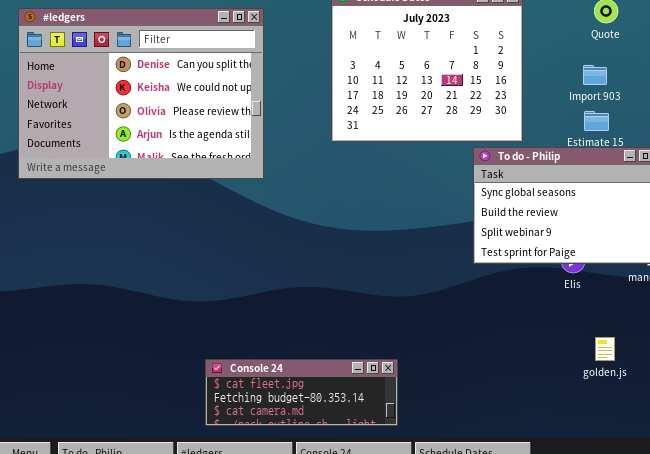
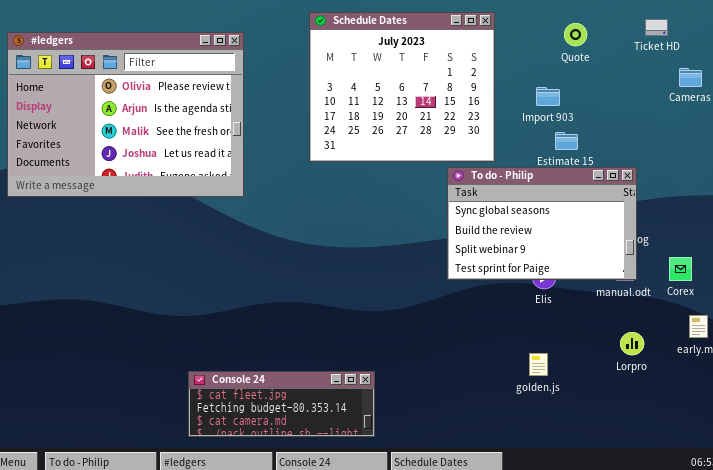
#ledgers: [18,8,264,179] -> [7,32,244,197], scrolled down 2 rows
Import 903: [583,65,607,85] -> [536,87,560,106], moved
golden.js: [595,337,615,361] -> [529,353,548,376], moved

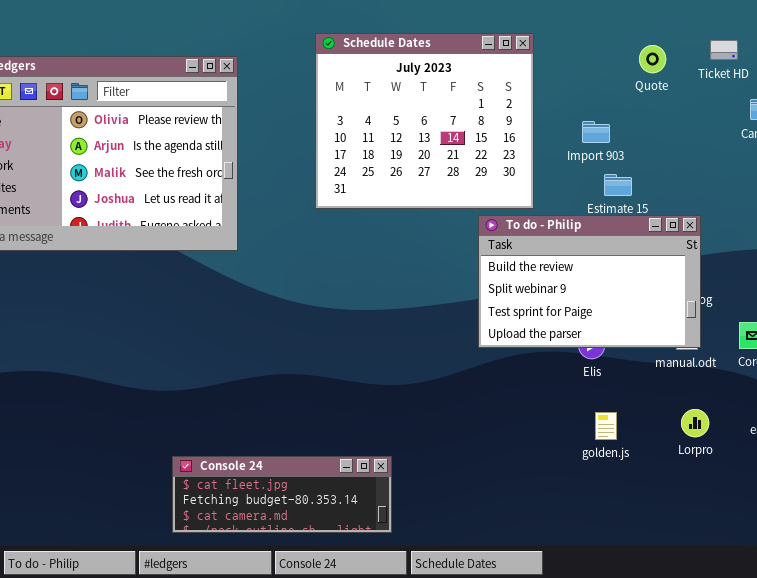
Quote: [564,23,587,46] -> [639,45,666,73], moved
To do - Philip: [447,167,637,280] -> [478,215,701,348], scrolled down 1 row
golden.js: [529,353,548,376] -> [595,412,617,440], moved

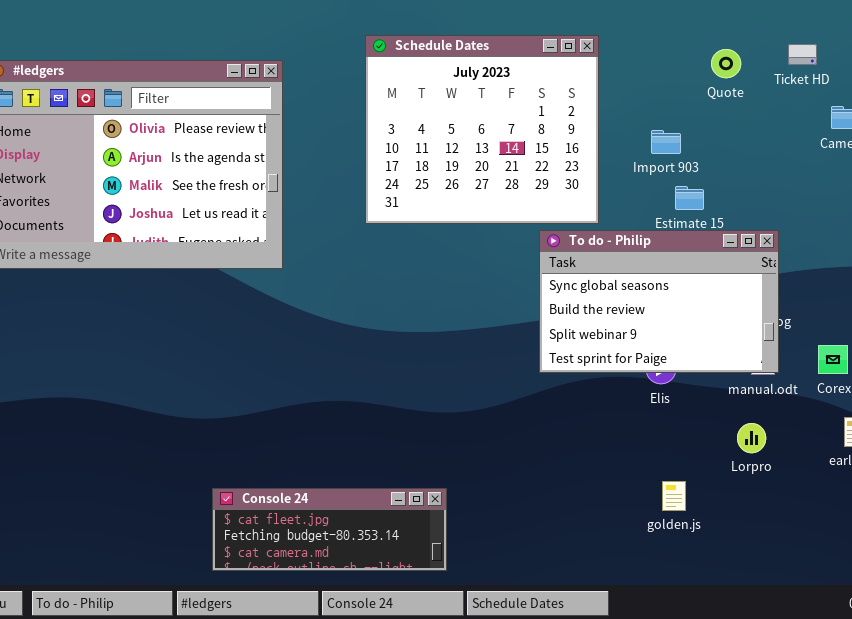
To do - Philip: [478,215,701,348] -> [539,230,779,373], scrolled up 1 row
Lorpro: [681,409,709,437] -> [737,423,766,453], moved
golden.js: [595,412,617,440] -> [662,481,686,511], moved

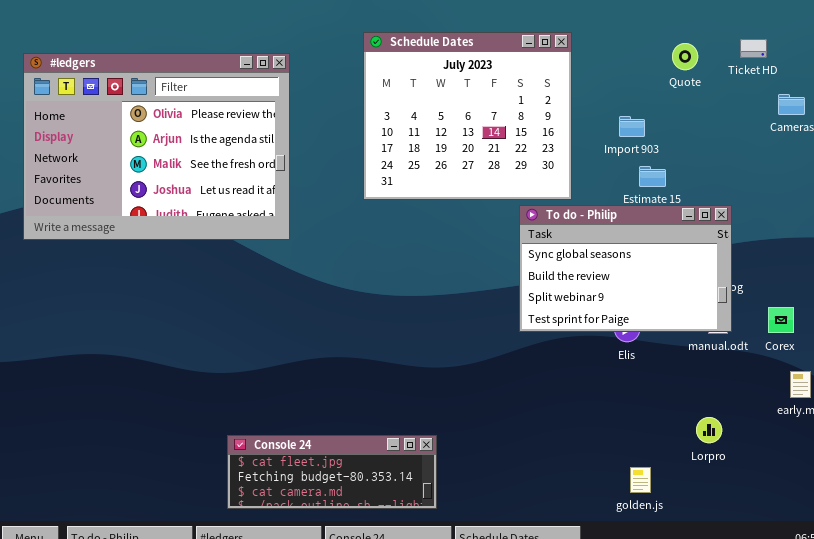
Lorpro: [737,423,766,453] -> [696,417,722,443], moved
golden.js: [662,481,686,511] -> [630,467,651,493], moved

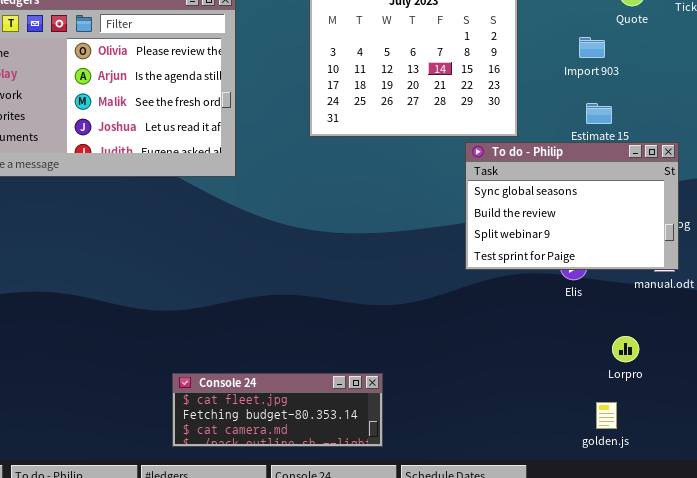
Import 903: [619,116,645,137] -> [579,37,605,58], moved
Lorpro: [696,417,722,443] -> [612,336,639,362], moved
golden.js: [630,467,651,493] -> [596,402,617,429], moved

